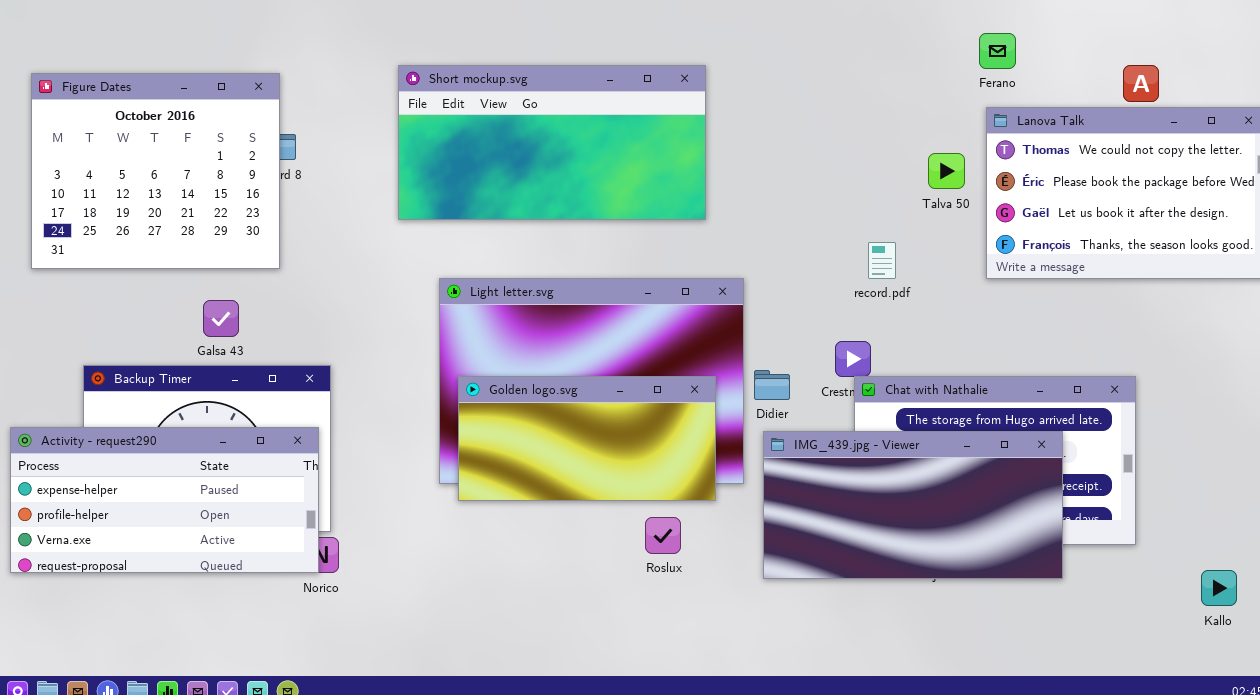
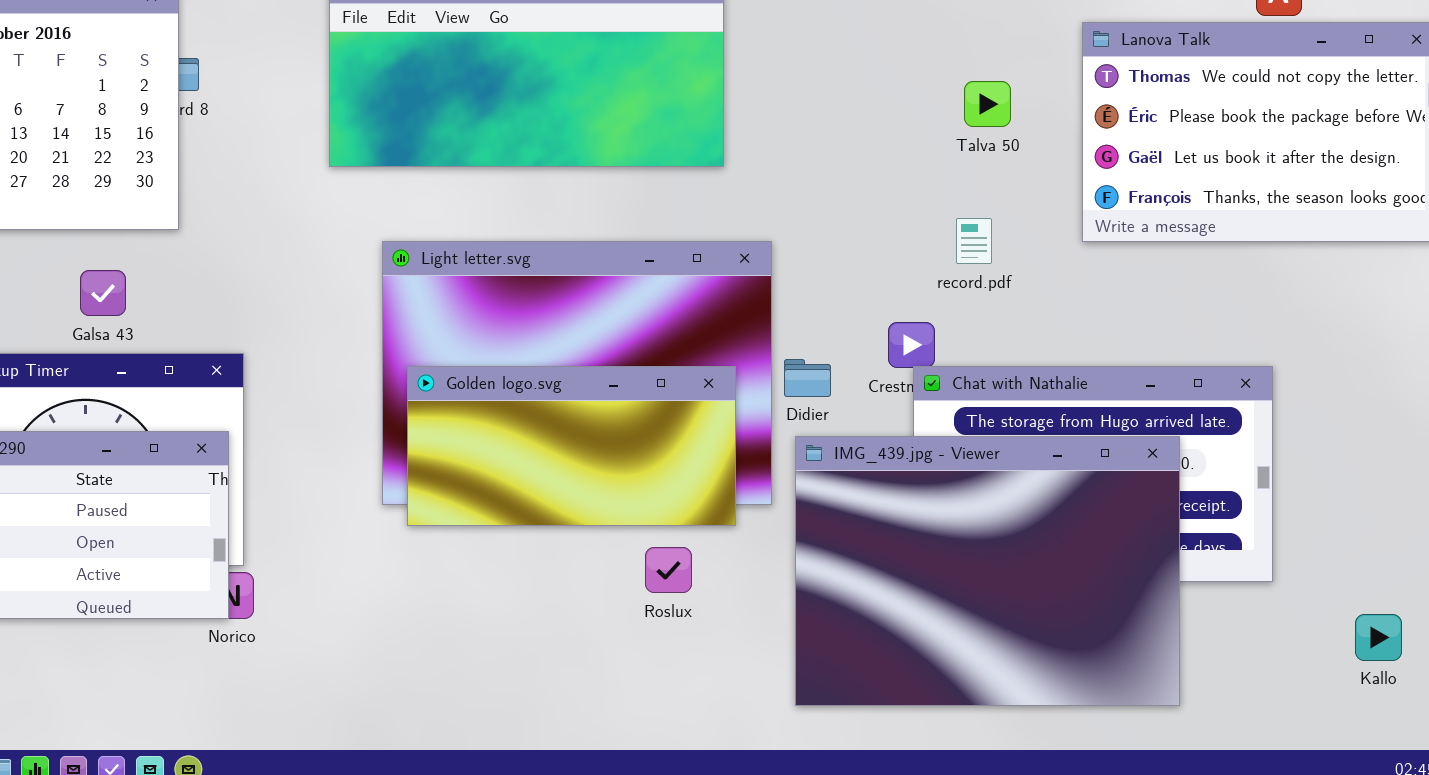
Talva 50: [928,153,965,189] -> [964,81,1011,127], moved
record.pdf: [868,242,896,279] -> [956,218,992,264], moved
IMG_439.jpg - Viewer: [763,431,1063,579] -> [795,436,1180,706], resized

